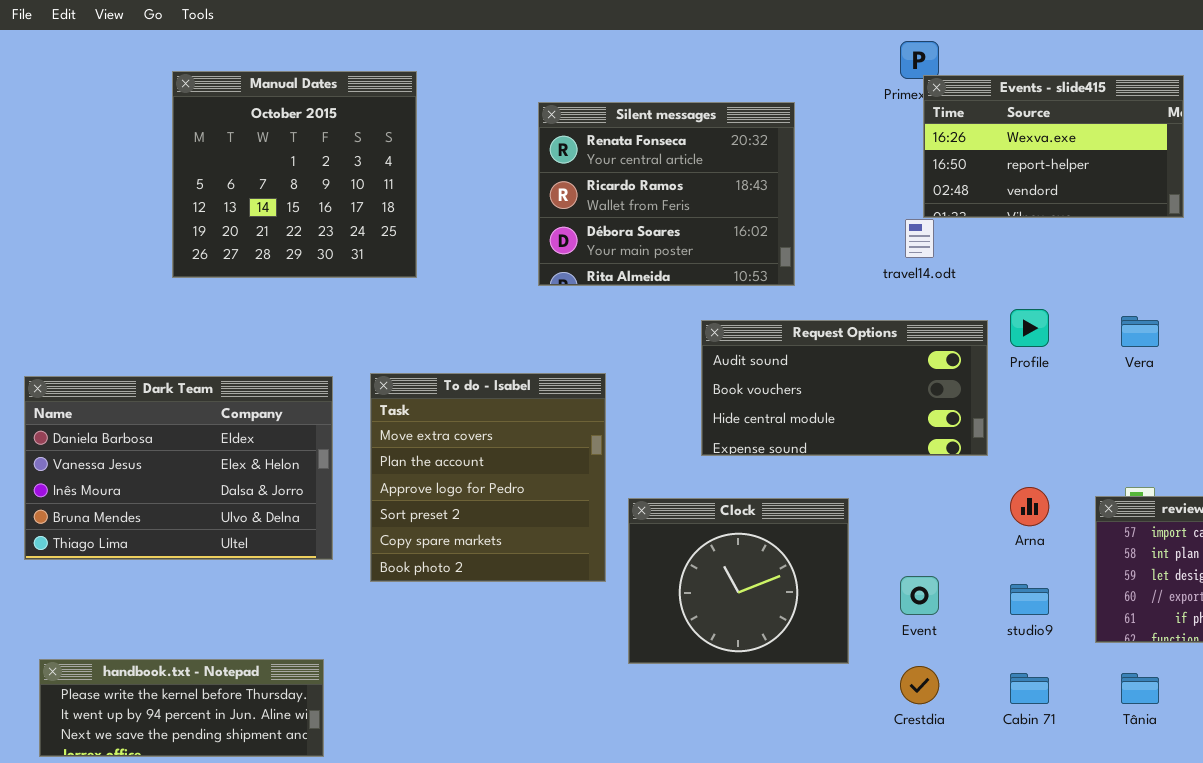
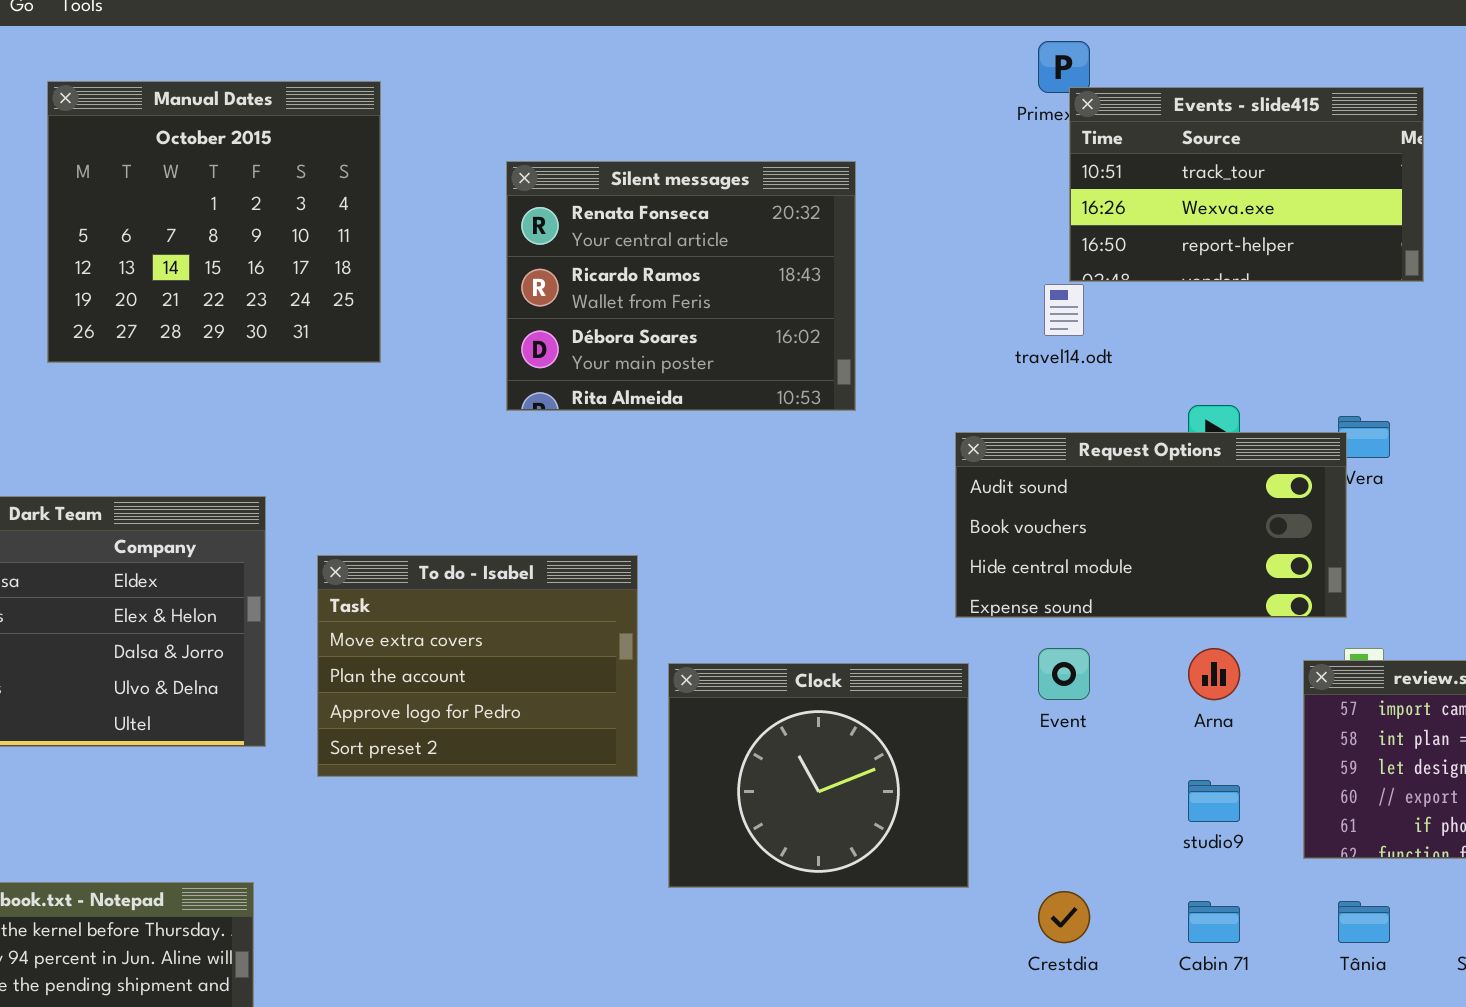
Events - slide415: [923,75,1184,218] -> [1069,87,1424,282], scrolled up 1 row
Silent messages: [538,102,795,286] -> [506,161,856,411], moved
Request Options: [701,320,988,456] -> [955,432,1347,618], moved
To do - Isabel: [370,373,606,582] -> [317,555,638,777], resized
Event: [900,576,939,615] -> [1038,648,1090,700], moved

